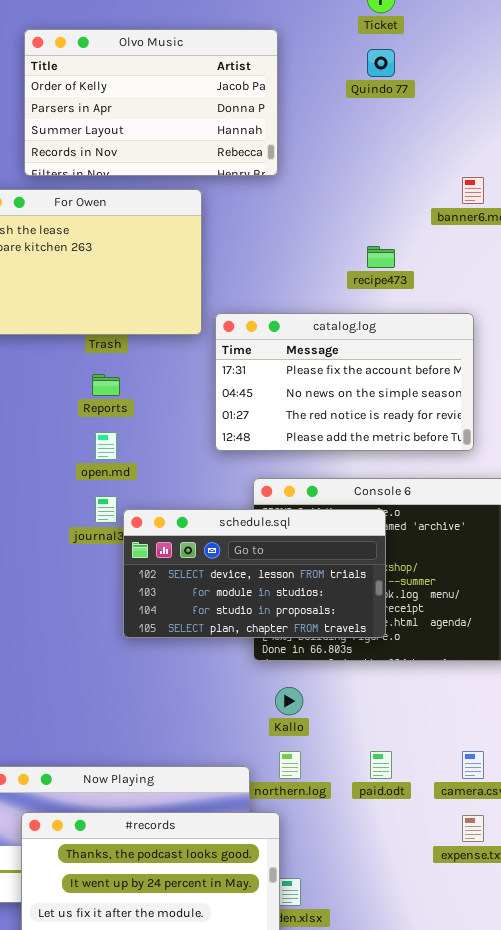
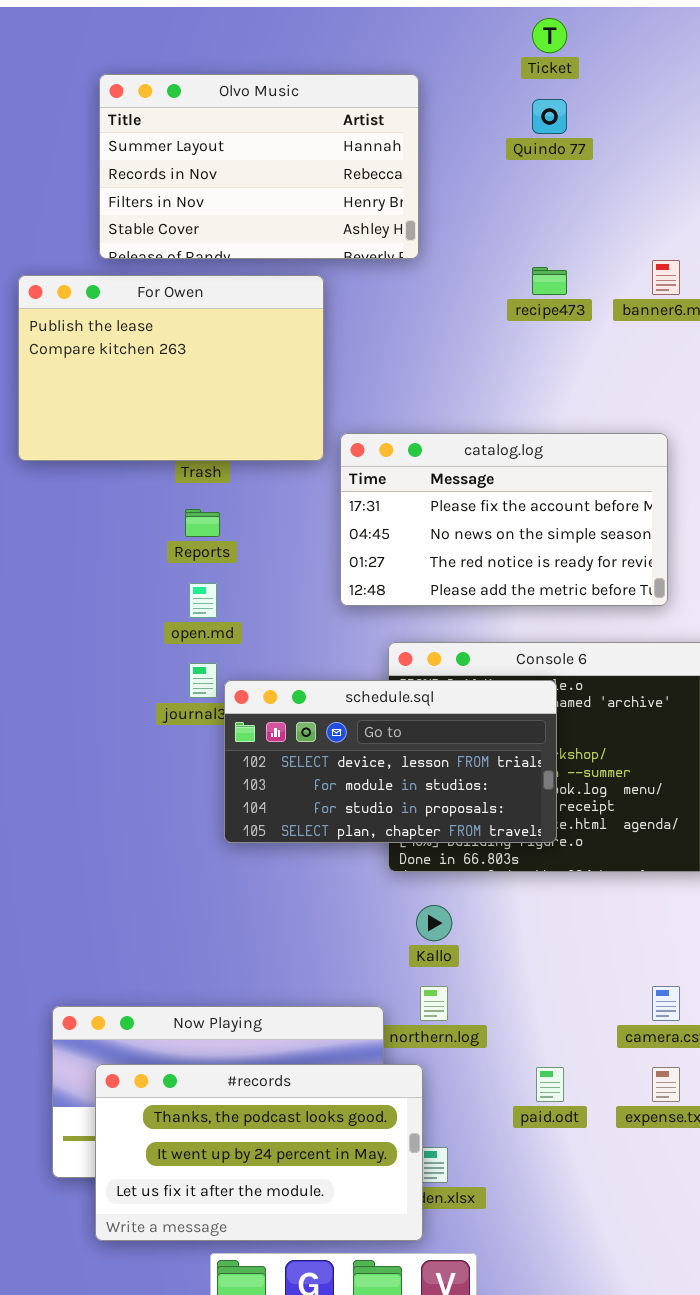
Olvo Music: [24,29,278,176] -> [99,74,419,259], scrolled down 2 rows
recipe473: [367,246,395,268] -> [532,267,567,295], moved
paid.odt: [370,751,392,779] -> [536,1067,564,1102], moved

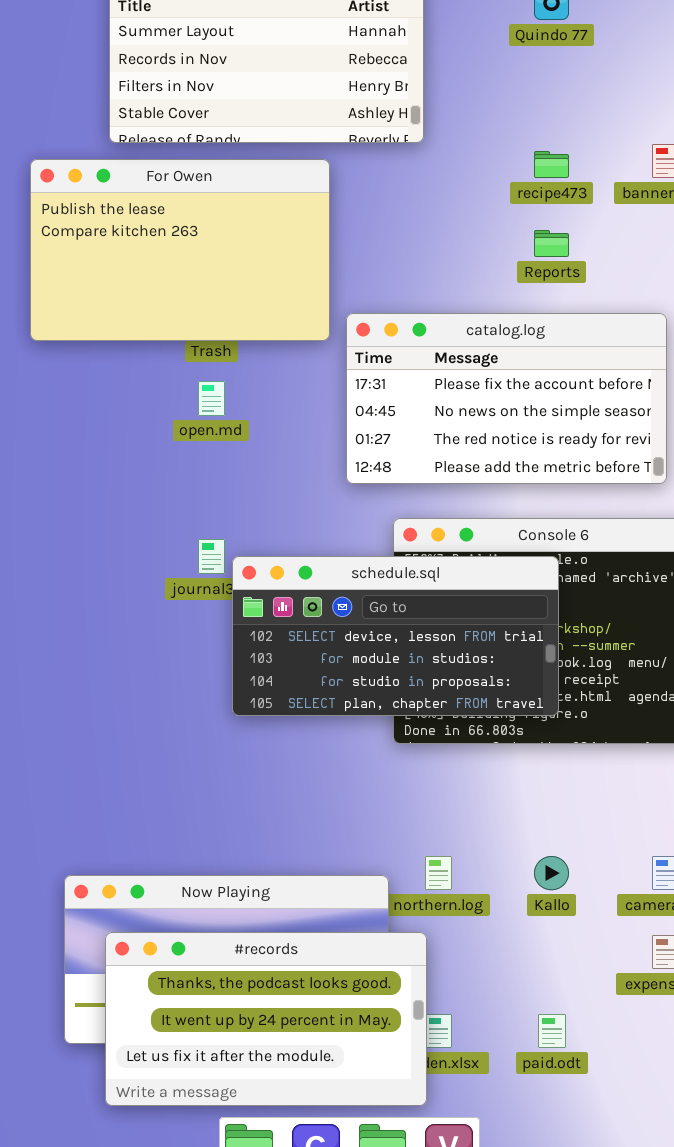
Reports: [185,509,220,537] -> [534,230,569,257], moved
open.md: [189,583,217,618] -> [198,381,225,416], moved
Kallo: [416,905,452,941] -> [534,856,569,890], moved
paid.odt: [536,1067,564,1102] -> [538,1014,566,1048], moved

